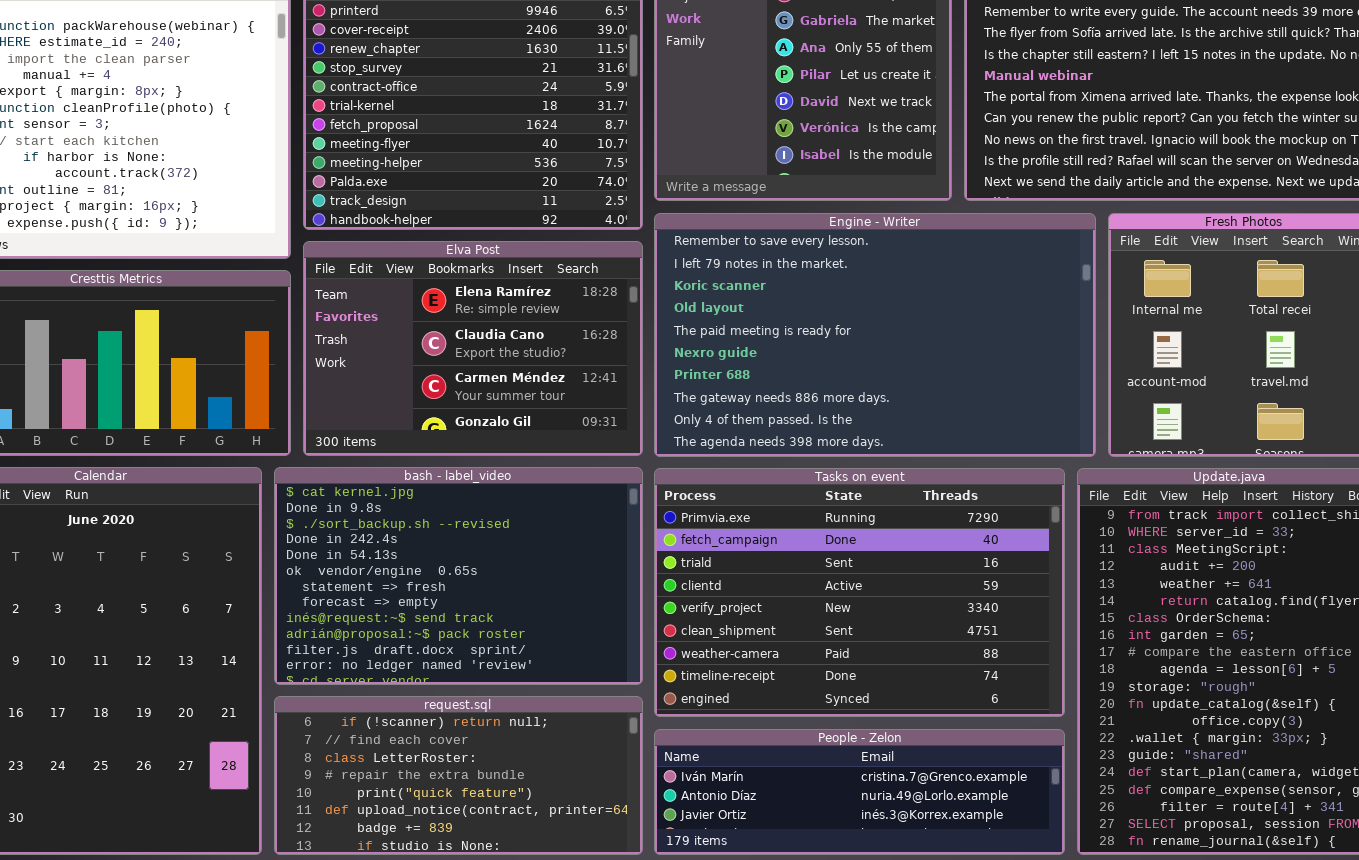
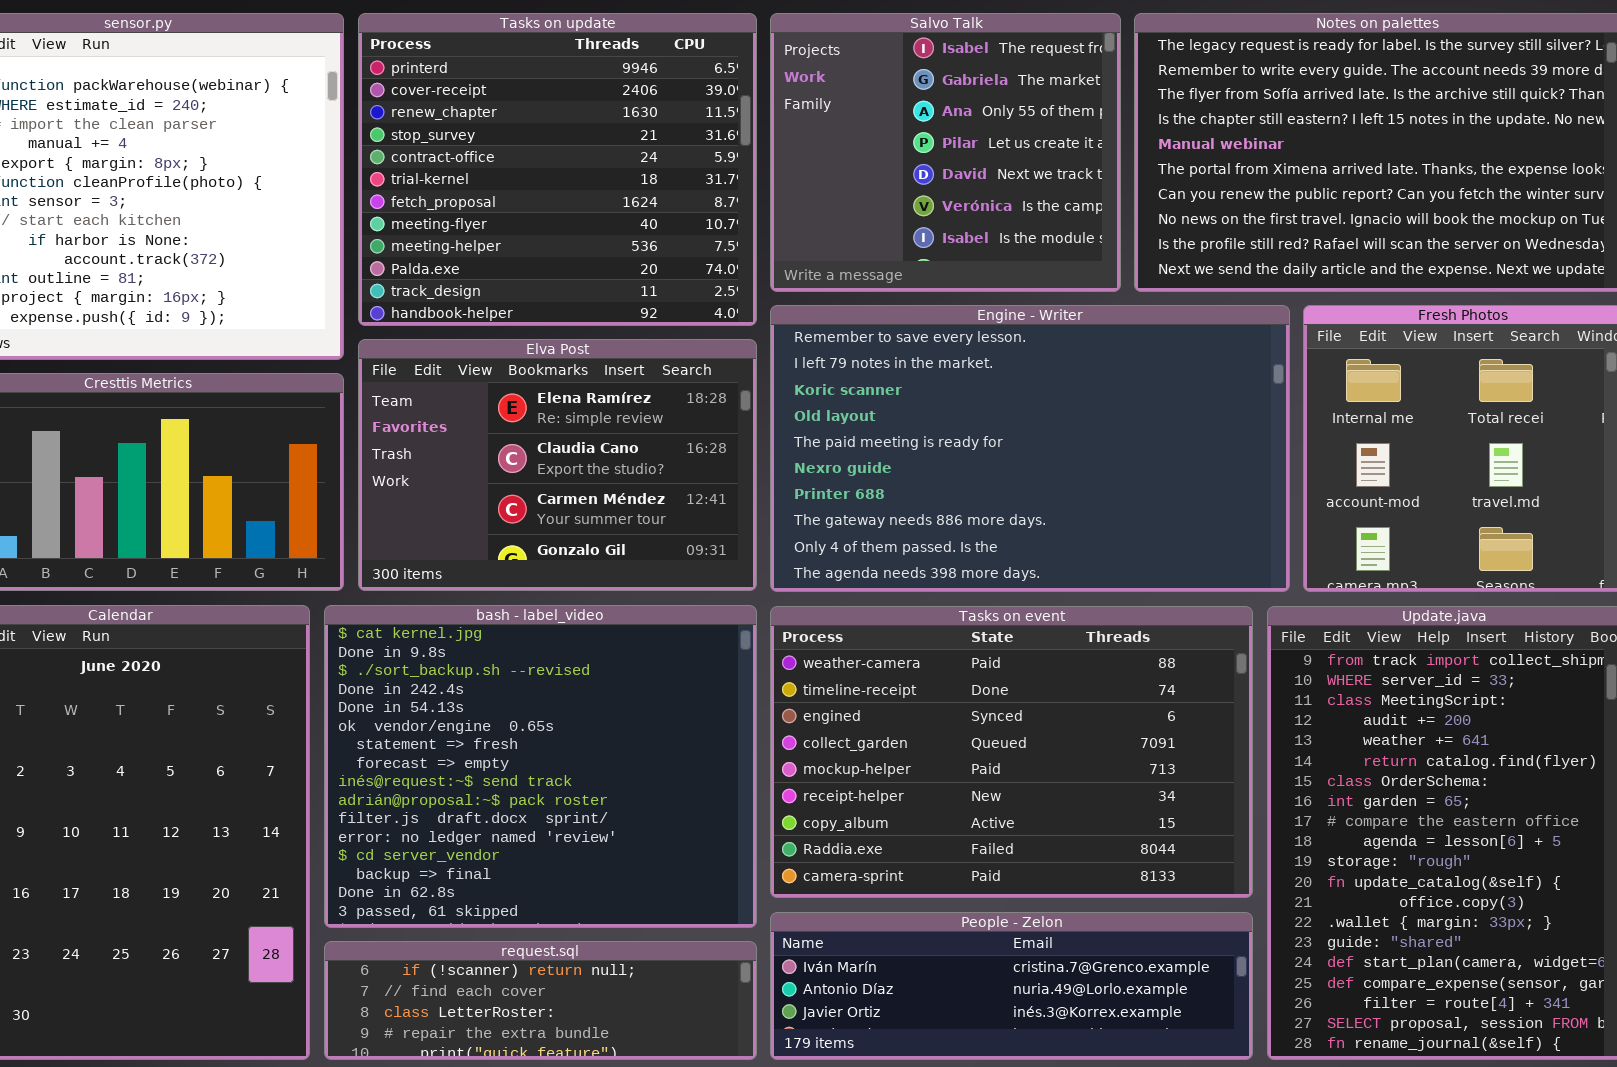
bash - label_video: [274,467,643,685] -> [324,605,757,928], resized
Tasks on event: [654,468,1065,717] -> [770,606,1253,898], scrolled down 6 rows
request.sql: [274,696,643,855] -> [324,941,757,1060], resized

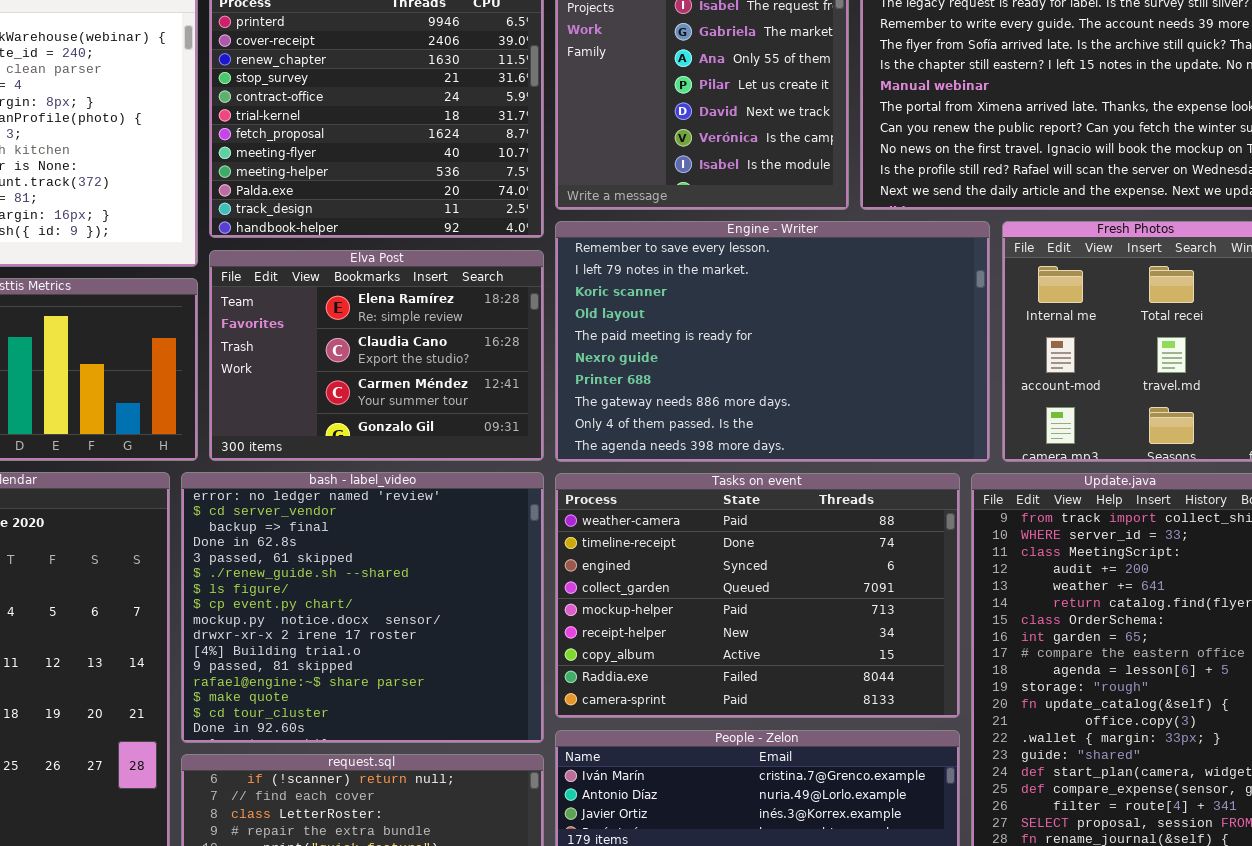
bash - label_video: [324,605,757,928] -> [181,472,544,743], scrolled down 11 rows

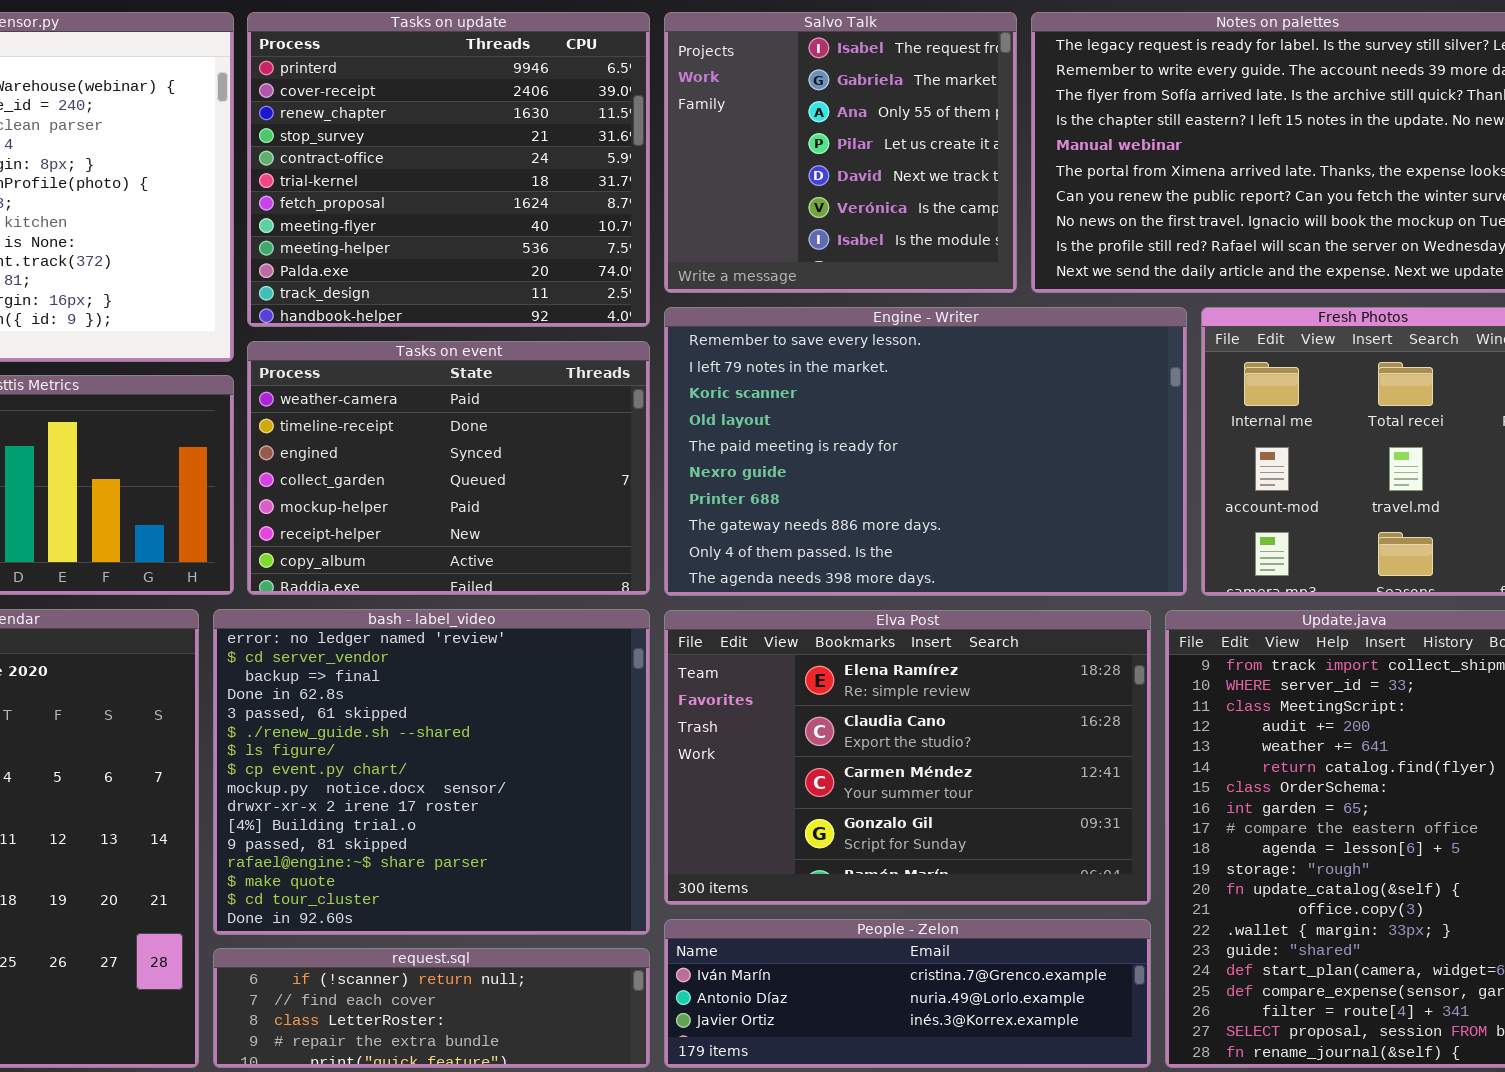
Elva Post: [209,250,544,461] -> [664,610,1151,905], moved, resized
Tasks on event: [555,473,960,718] -> [247,341,650,595], moved, resized

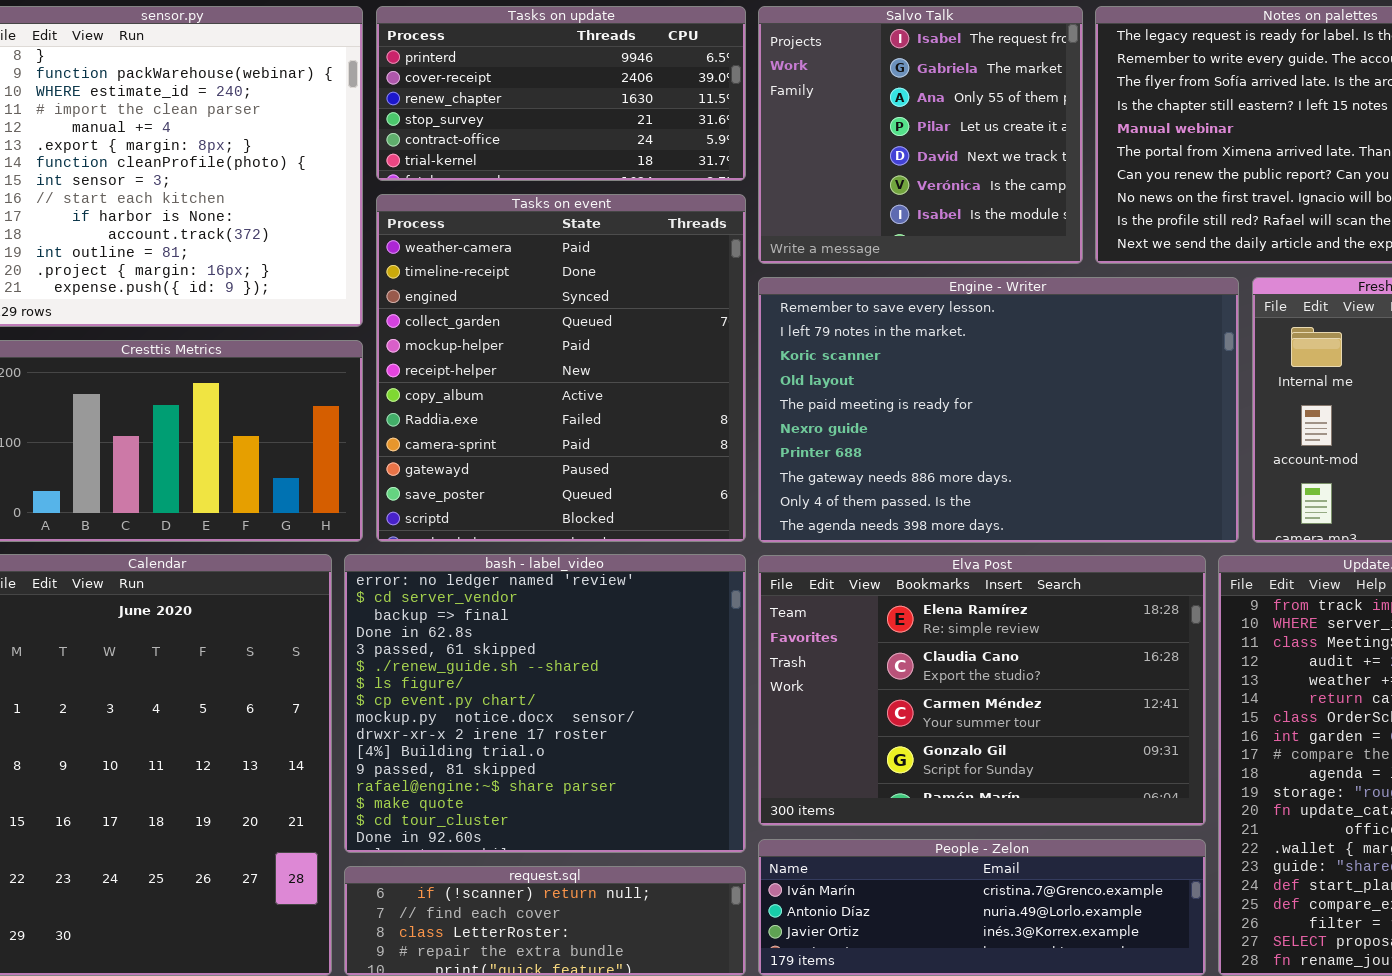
Tasks on update: [247,12,650,327] -> [376,6,746,181], resized
Tasks on event: [247,341,650,595] -> [376,194,746,542], resized

